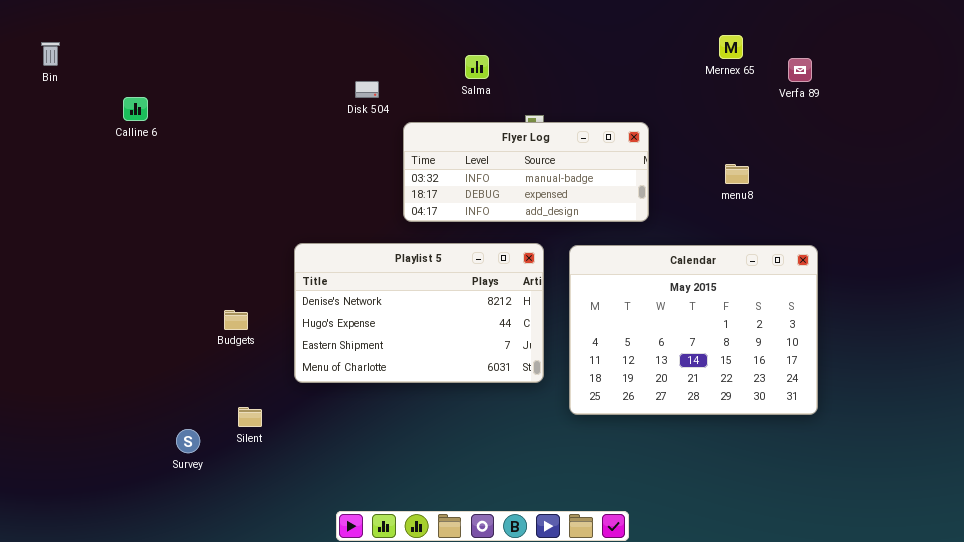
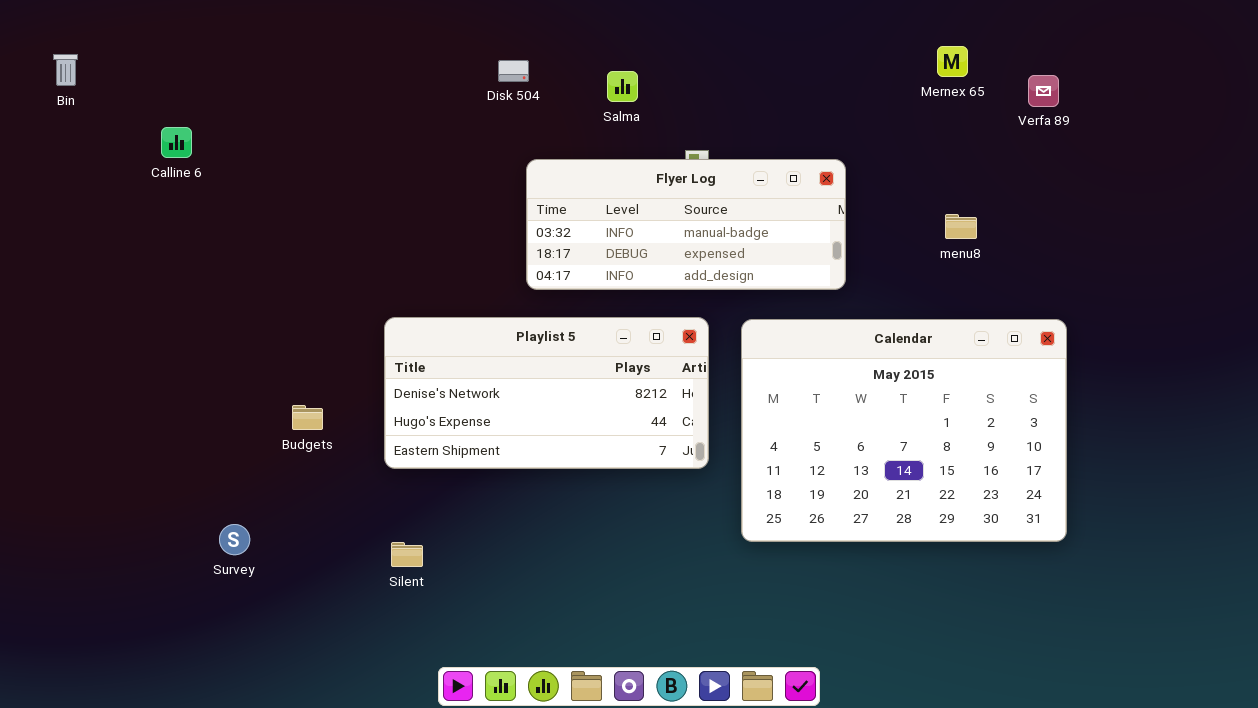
Disk 504: [355,81,379,98] -> [498,60,529,82], moved
Playlist 5: [294,243,544,383] -> [384,317,709,469], resized
Silent: [238,407,262,427] -> [391,542,423,567], moved
Survey: [176,429,200,453] -> [219,524,250,555], moved

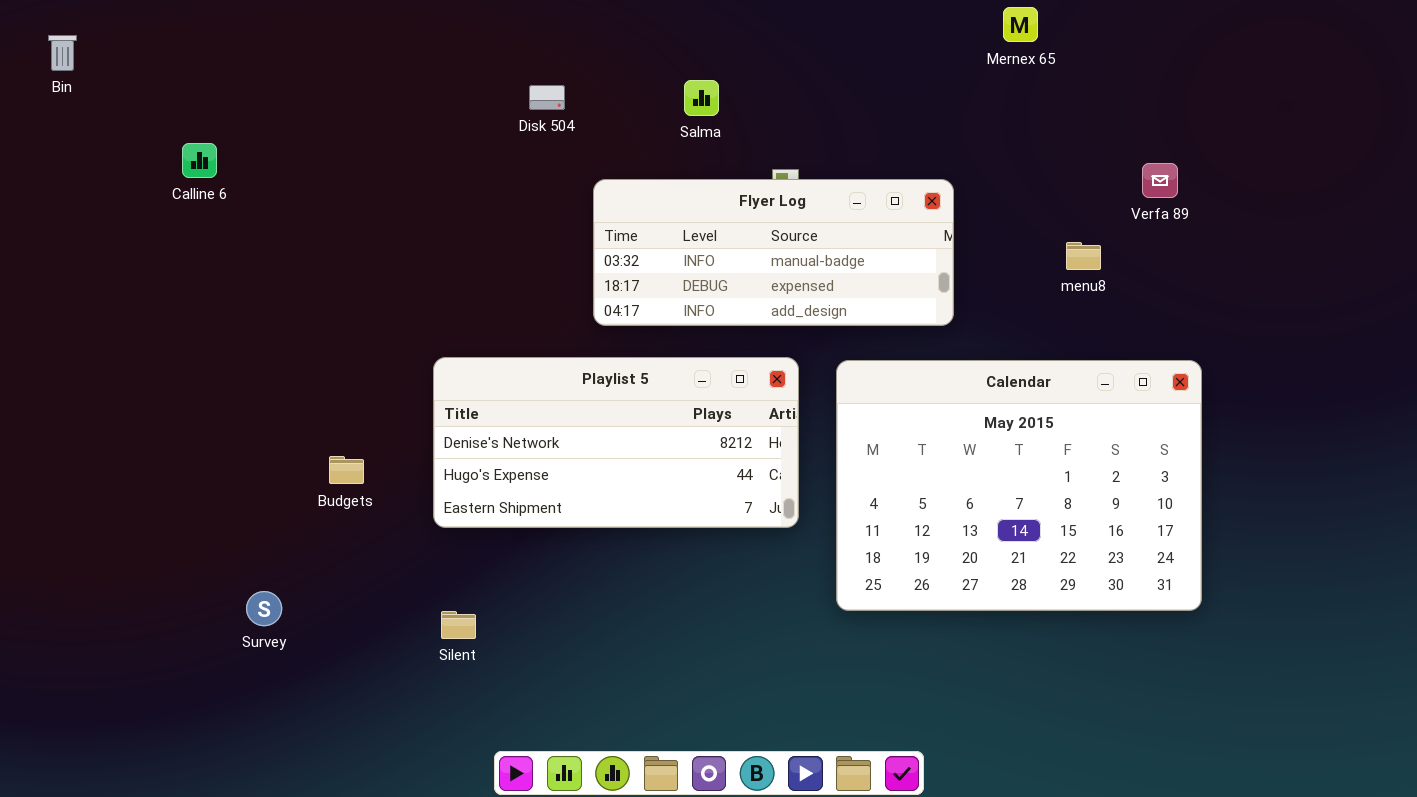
Mernex 65: [937,46,968,77] -> [1003,7,1038,42], moved
Bin: [53,54,78,86] -> [48,35,77,71], moved
Disk 504: [498,60,529,82] -> [529,85,565,110], moved
Verfa 89: [1028,75,1059,107] -> [1142,163,1178,198], moved

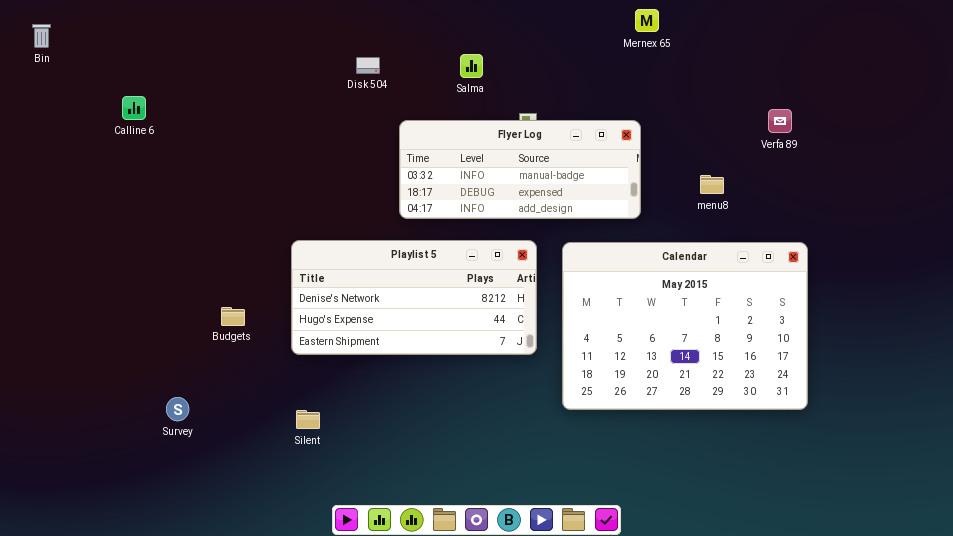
Mernex 65: [1003,7,1038,42] -> [635,9,659,32], moved
menu8: [1066,242,1101,270] -> [700,175,724,194], moved

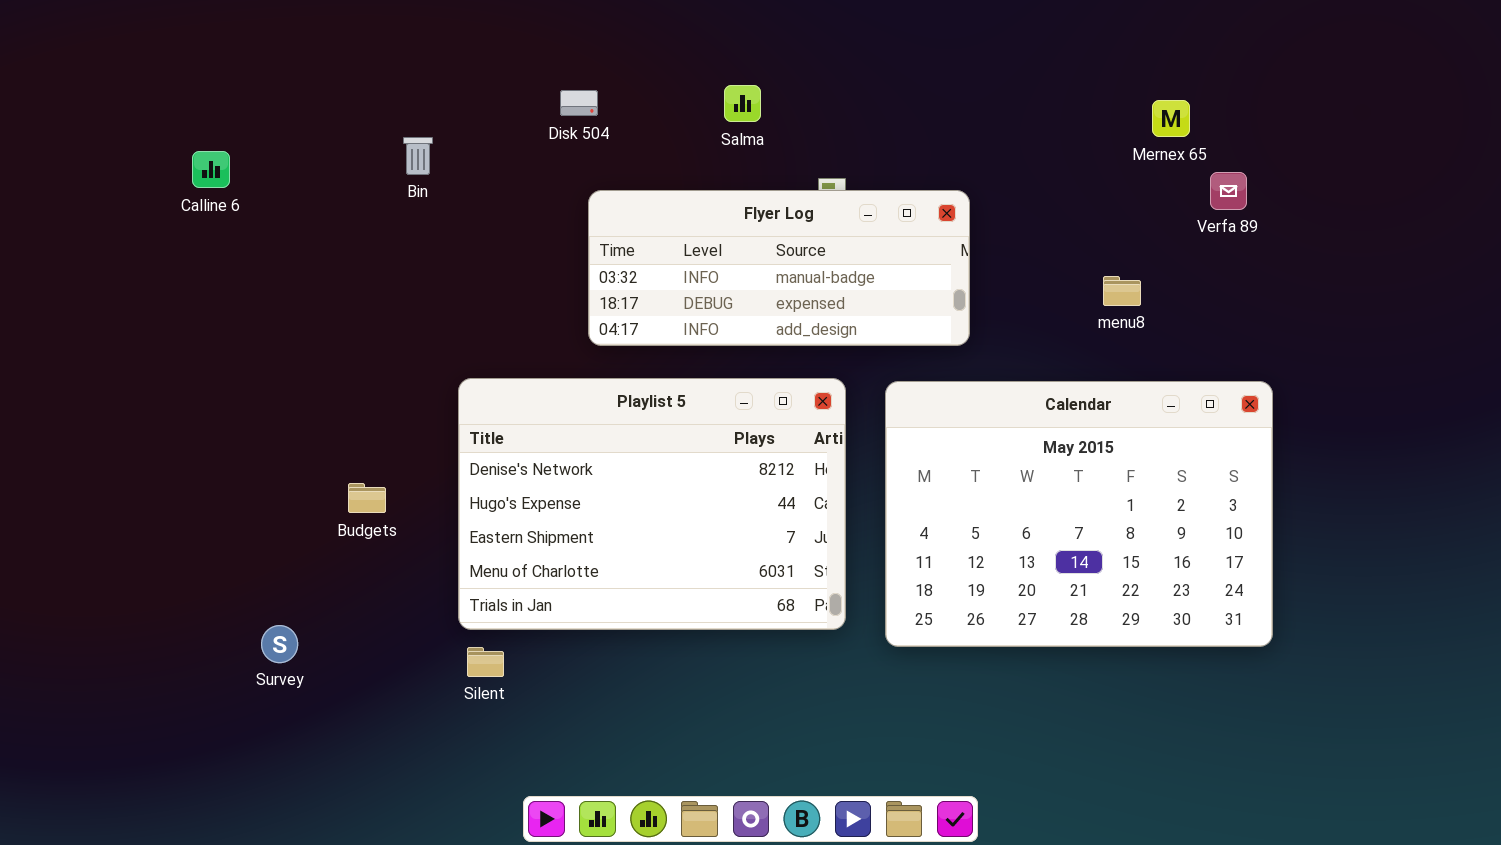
Mernex 65: [635,9,659,32] -> [1152,100,1190,137], moved
Bin: [32,24,51,48] -> [403,137,433,175], moved
Flyer Log: [399,120,641,219] -> [588,190,970,346], moved
Playlist 5: [291,240,537,355] -> [458,378,846,630], resized

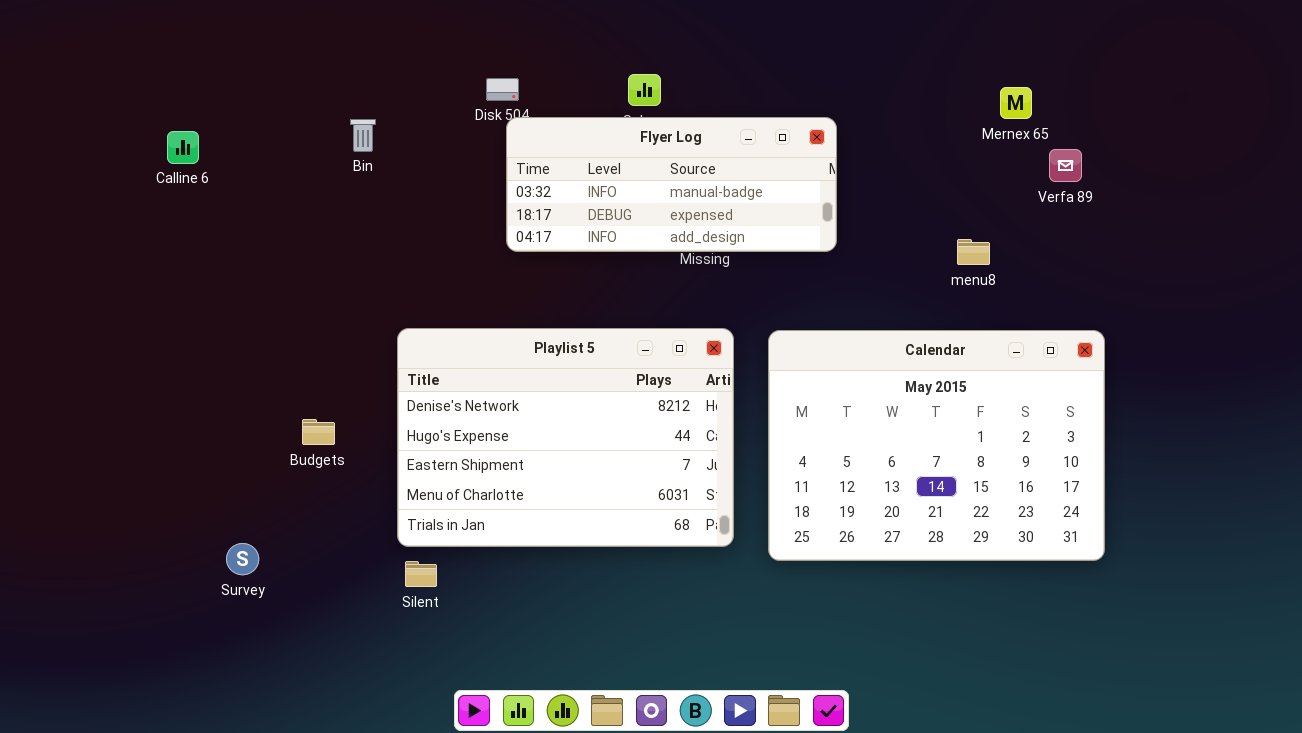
Flyer Log: [588,190,970,346] -> [506,117,837,252], moved

